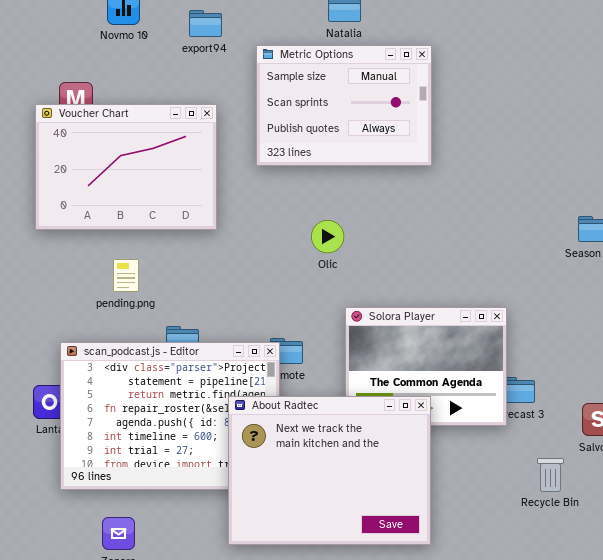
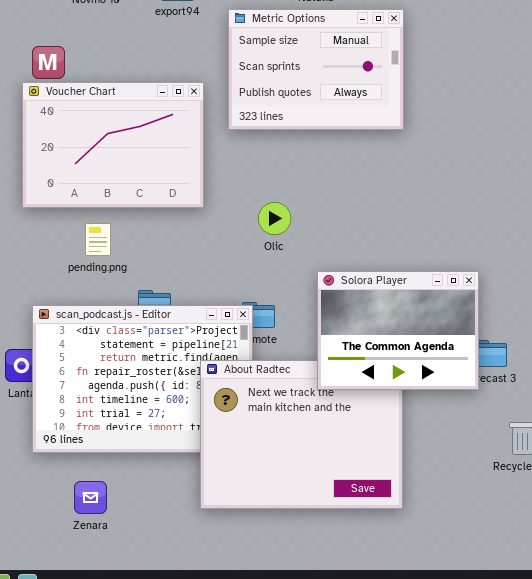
Voucher Chart: [35,104,217,230] -> [22,82,204,208], moved
Olic: [311,220,344,253] -> [258,202,291,235], moved
Solora Player: [345,307,507,426] -> [317,271,479,390], raised

